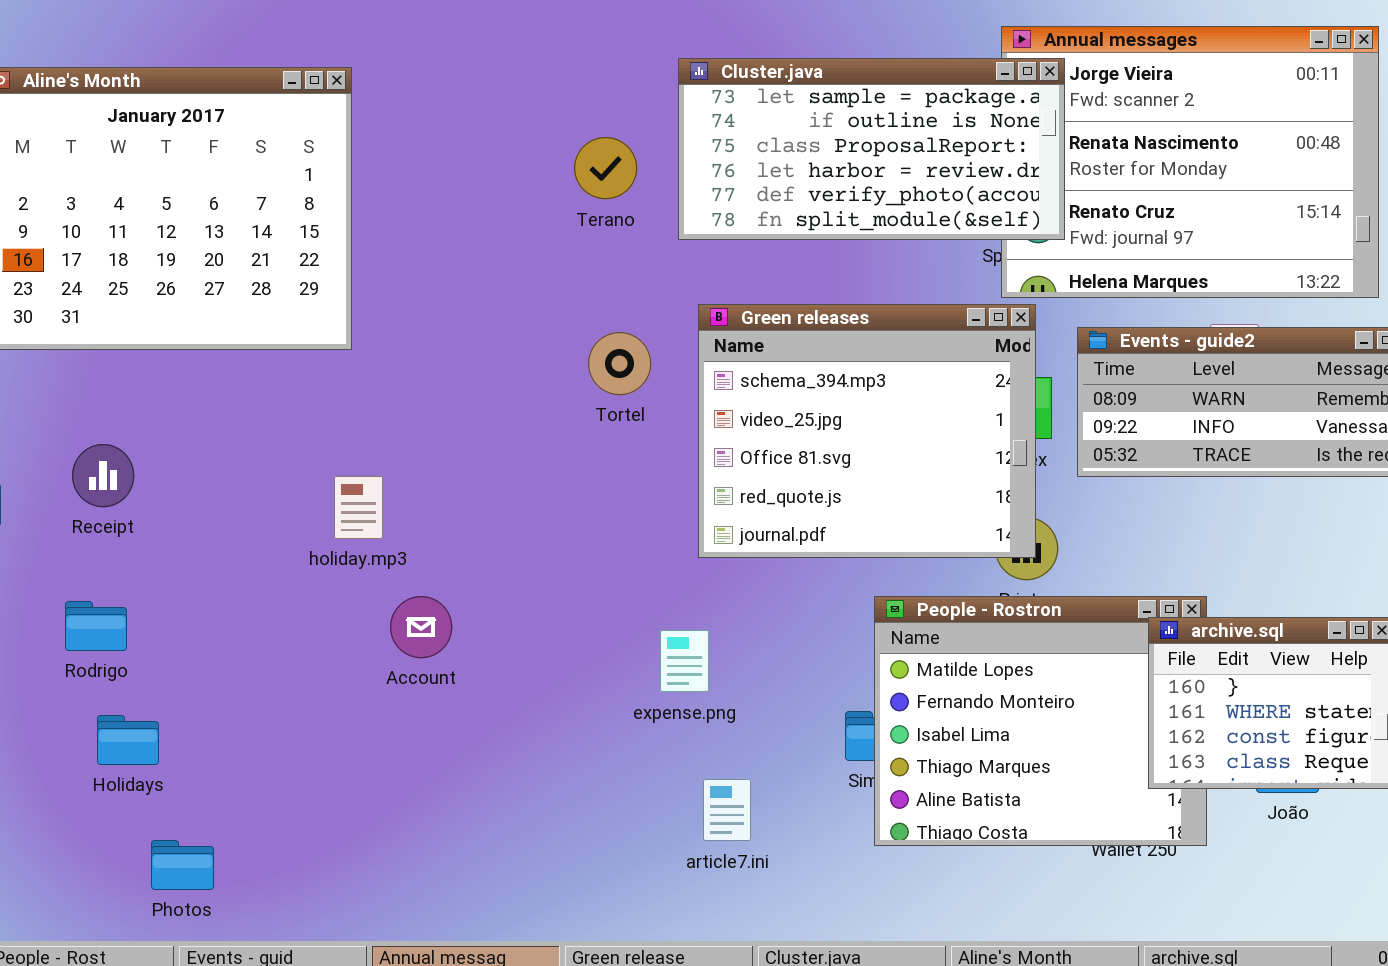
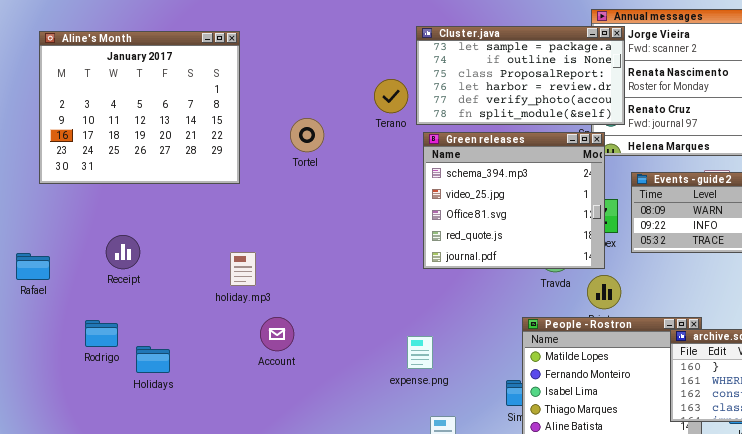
Terano: [574,137,637,199] -> [374,79,408,113], moved
Green releases: [698,304,1036,558] -> [423,132,605,269], moved
Tortel: [588,332,651,395] -> [290,118,324,152], moved
Receipt: [72,444,134,507] -> [106,235,140,269], moved
Holidays: [97,715,159,765] -> [136,346,170,373], moved

